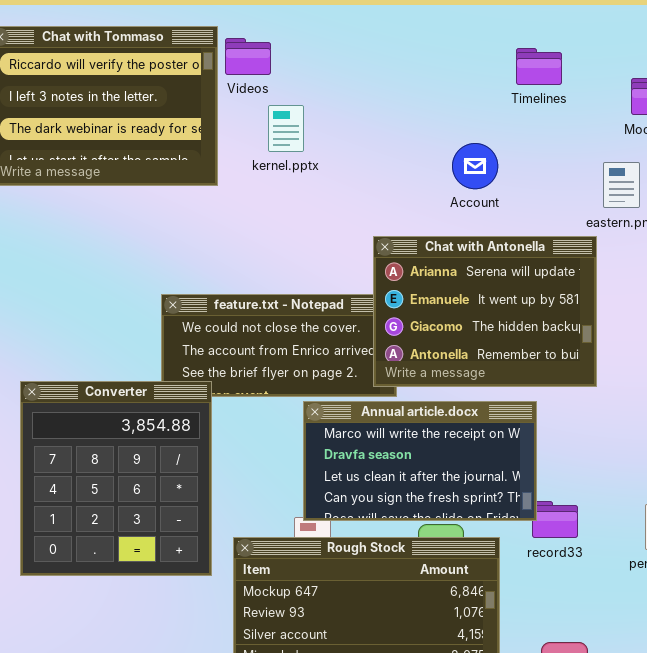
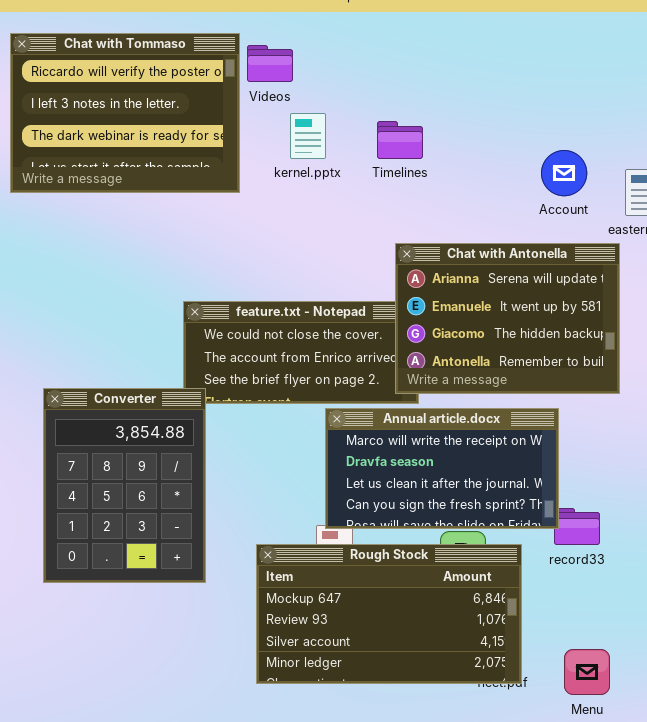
Timelines: [516,48,562,85] -> [377,121,423,159], moved
Account: [452,143,498,189] -> [541,150,587,196], moved
Converter: [20,381,212,576] -> [43,388,206,583], resized

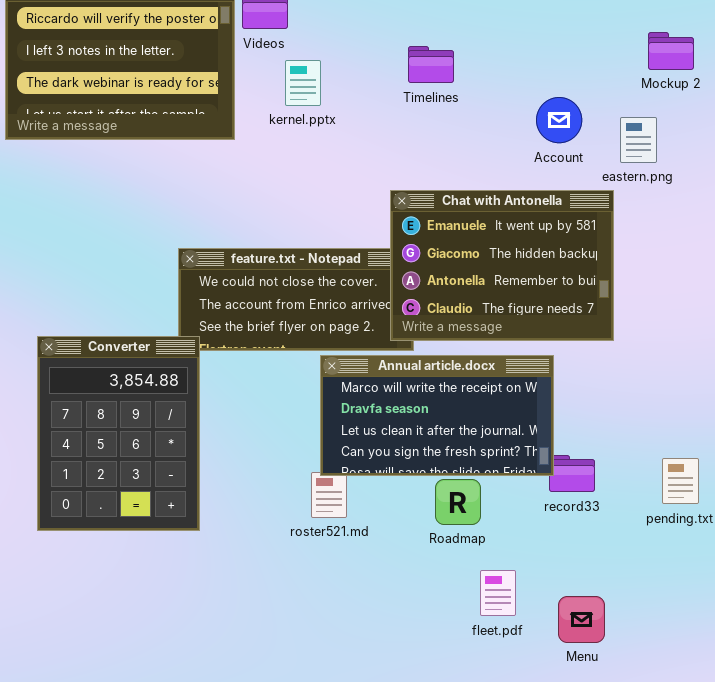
Timelines: [377,121,423,159] -> [408,46,454,83], moved
Chat with Antonella: [395,243,620,394] -> [390,190,614,341], scrolled down 1 row
Rough Stock: [256,544,522,684] -> none, closed

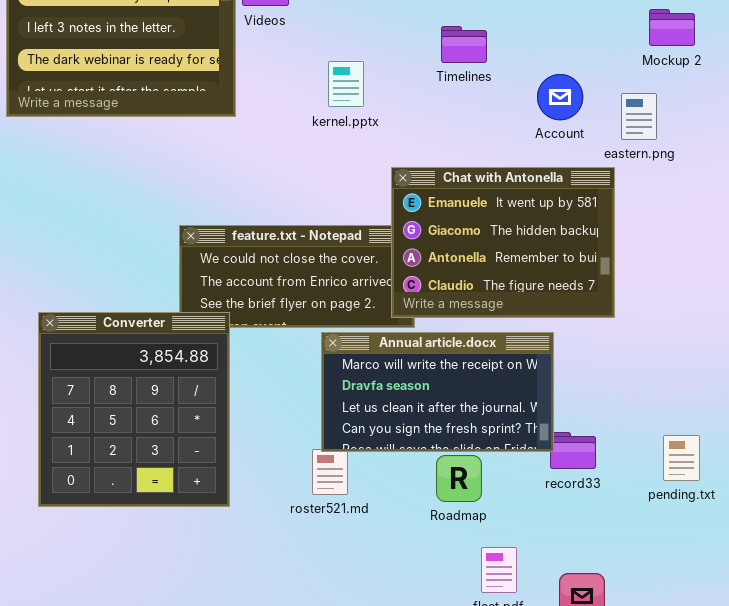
Timelines: [408,46,454,83] -> [441,26,487,63], moved
kernel.pptx: [285,60,321,106] -> [328,61,364,107], moved
Converter: [37,336,200,531] -> [38,312,230,507], resized

